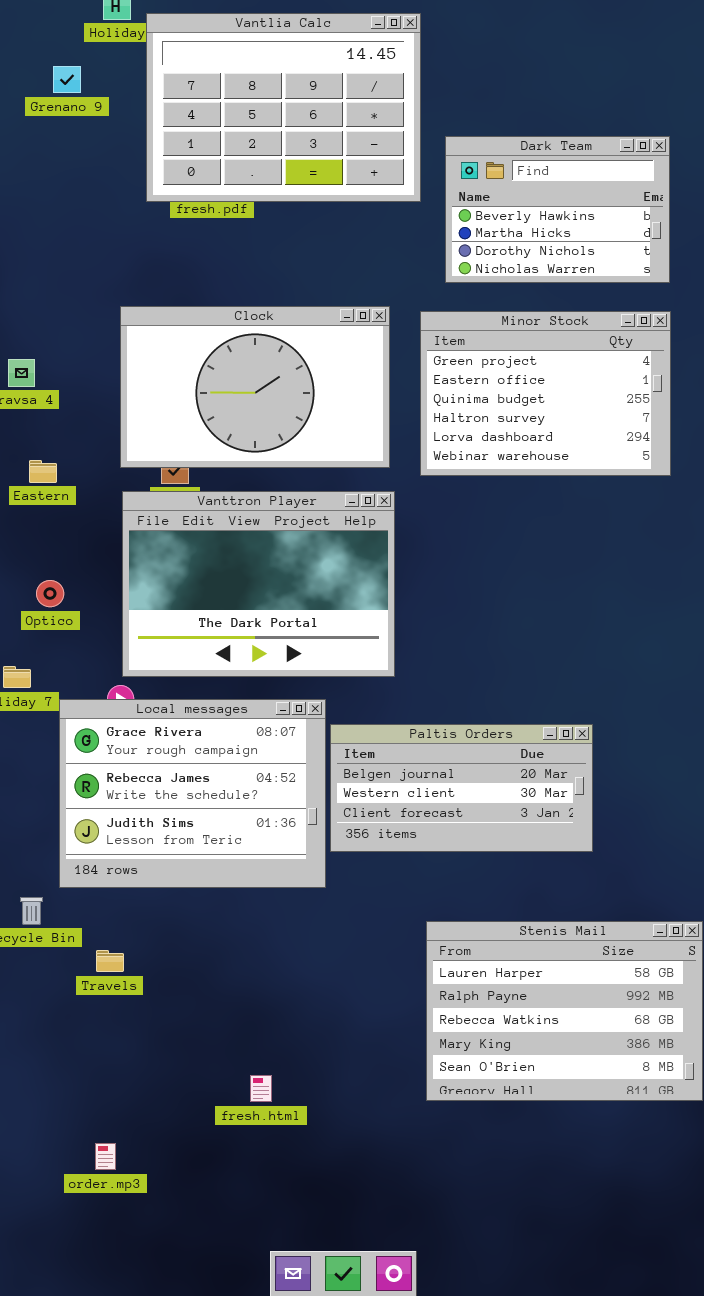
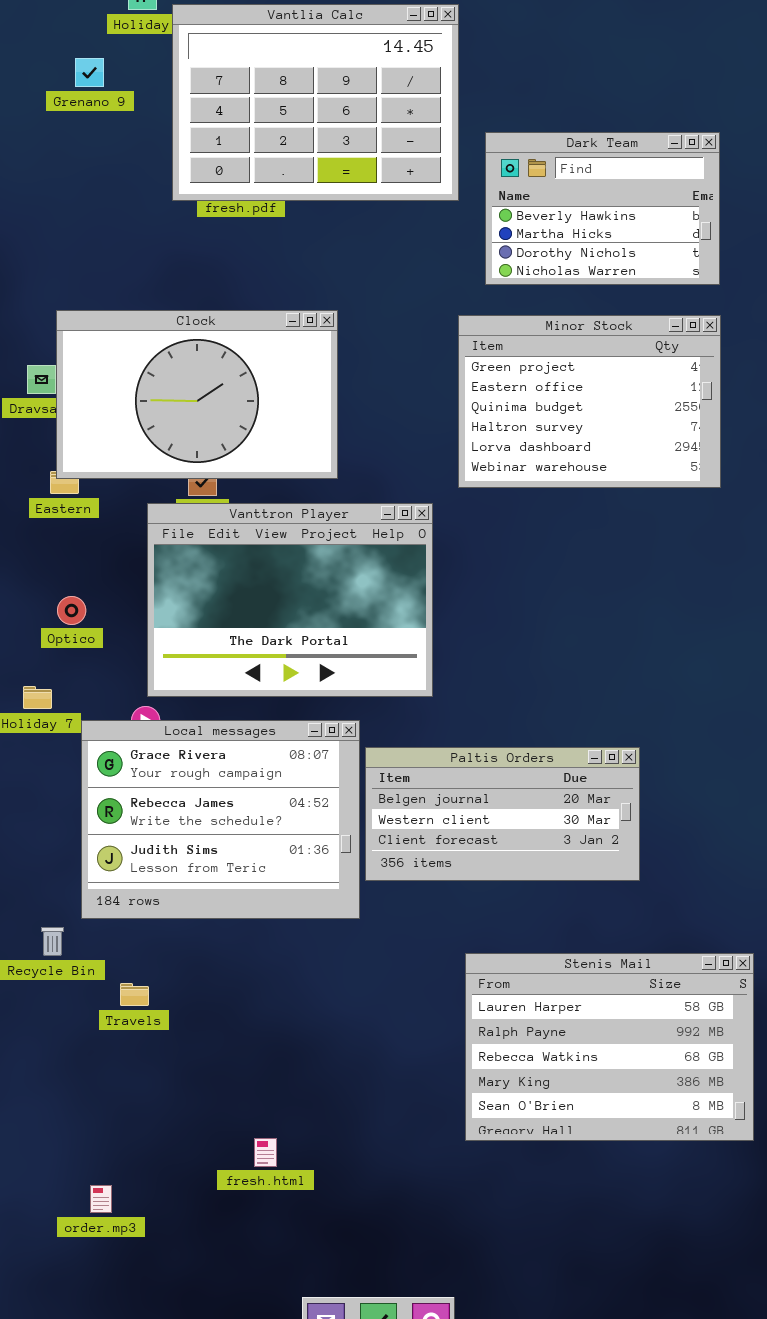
Clock: [120,306,390,468] -> [56,310,338,479], moved
fresh.html: [250,1075,272,1102] -> [254,1138,277,1167], moved
order.mp3: [95,1143,116,1170] -> [90,1185,112,1213], moved

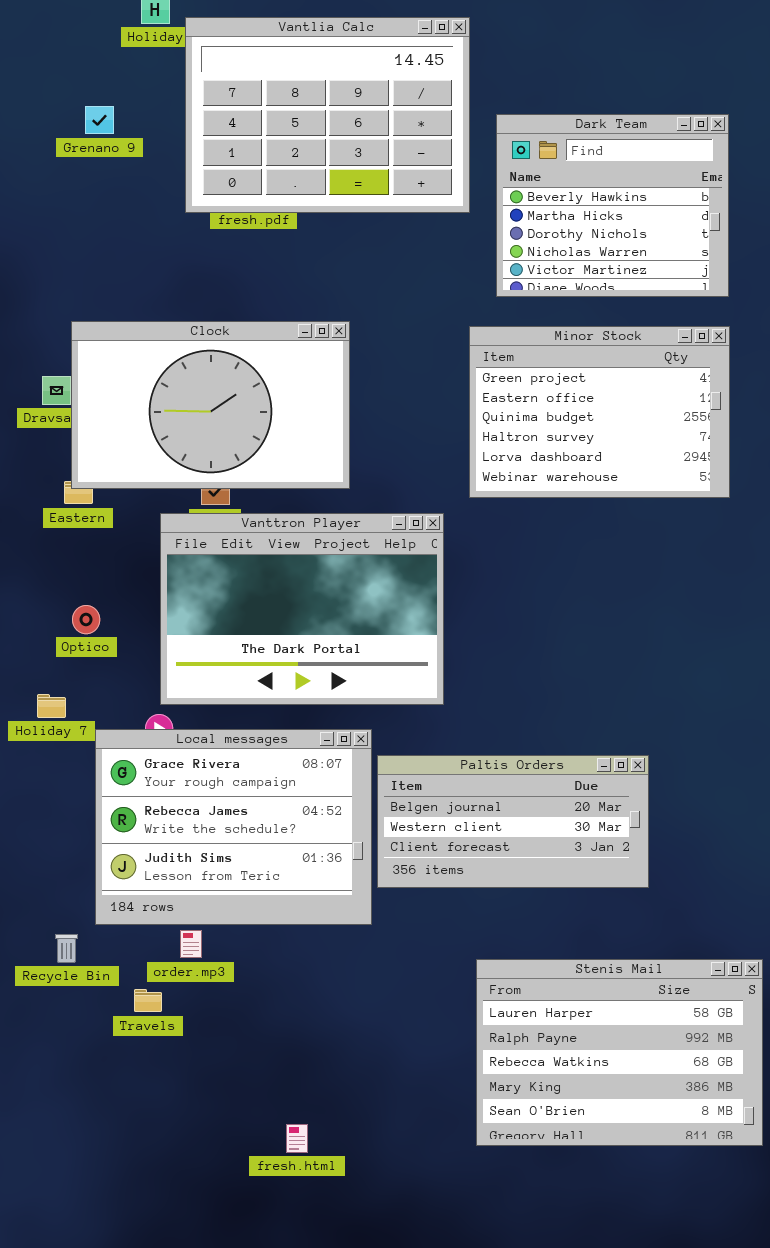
Grenano 9: [75,58,104,87] -> [85,106,114,134], moved
Dark Team: [485,132,720,285] -> [496,114,729,297], resized
fresh.html: [254,1138,277,1167] -> [286,1124,308,1153], moved
order.mp3: [90,1185,112,1213] -> [180,930,202,958], moved

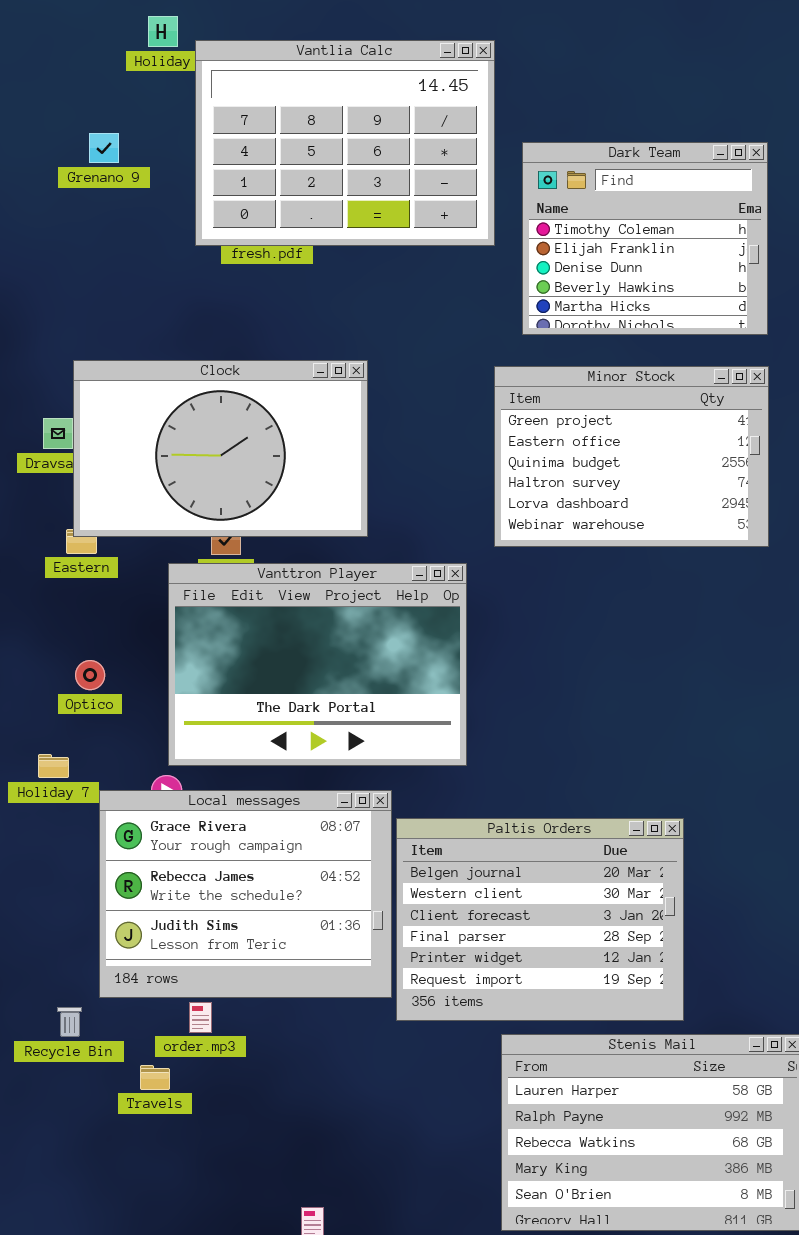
Dark Team: [496,114,729,297] -> [522,142,768,335], scrolled up 3 rows
Paltis Orders: [377,755,649,888] -> [396,818,684,1021], resized

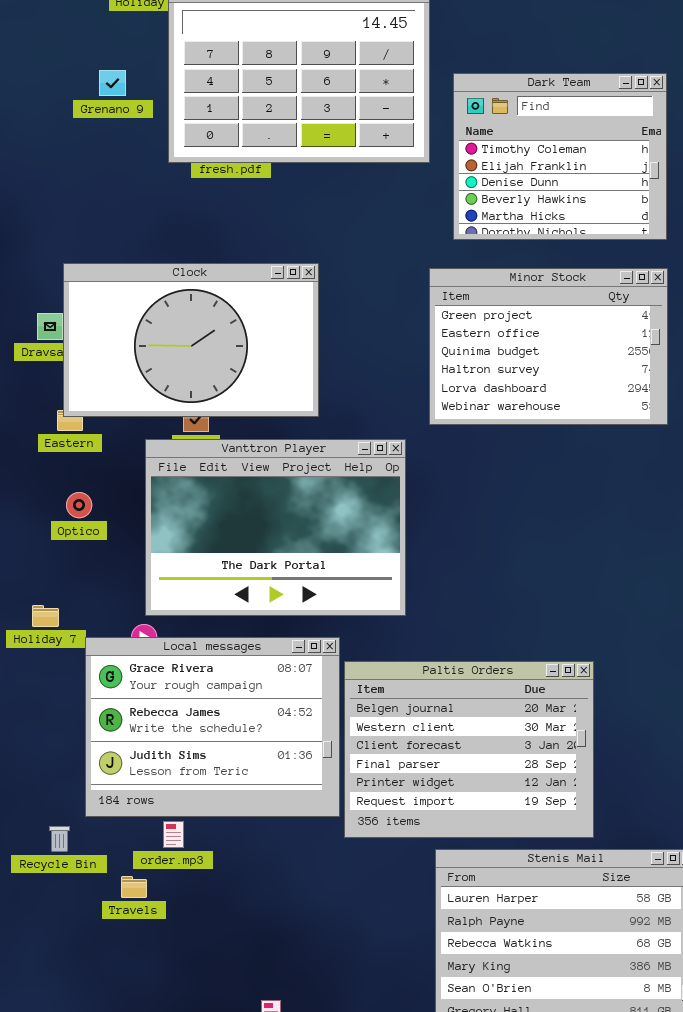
Grenano 9: [89,133,119,163] -> [99,70,126,96], moved
Optico: [75,660,105,690] -> [66,492,92,518], moved

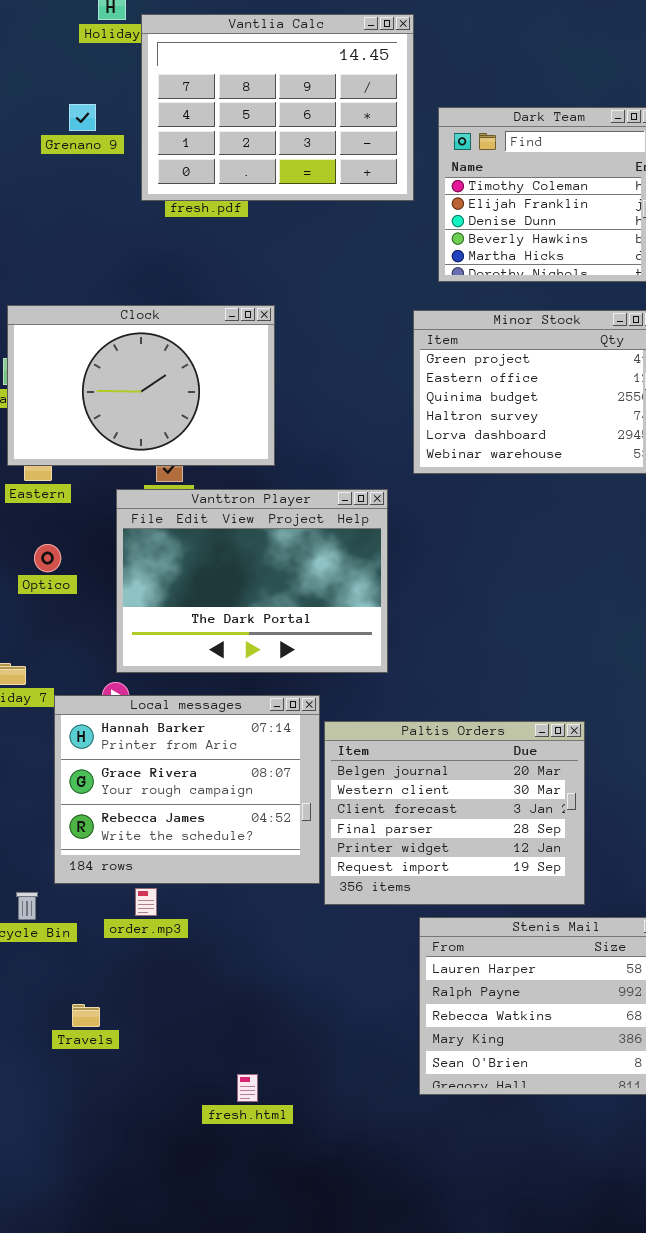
Clock: [63,263,319,417] -> [7,305,275,466], moved
Local messages: [85,637,340,817] -> [54,695,320,884], scrolled up 1 row
Travels: [121,876,147,898] -> [72,1004,100,1027], moved

